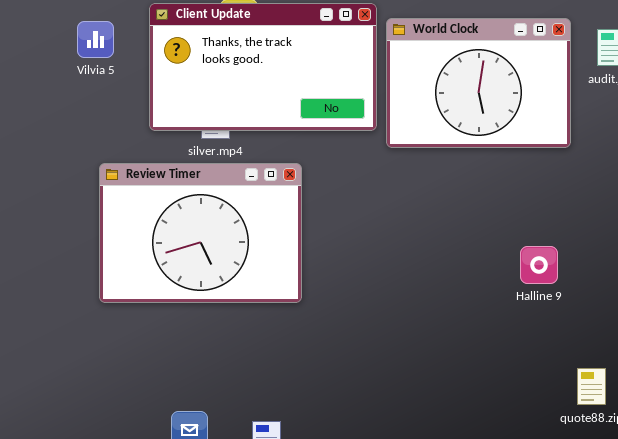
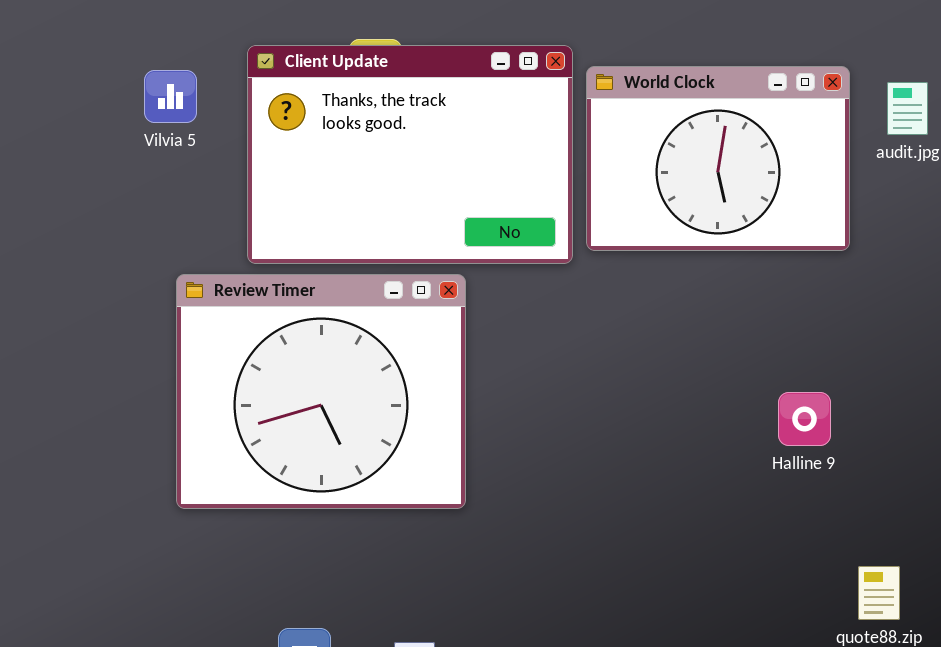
Client Update: [149,3,377,131] -> [247,45,573,264], resized
Review Timer: [99,163,302,303] -> [176,274,466,509], resized

